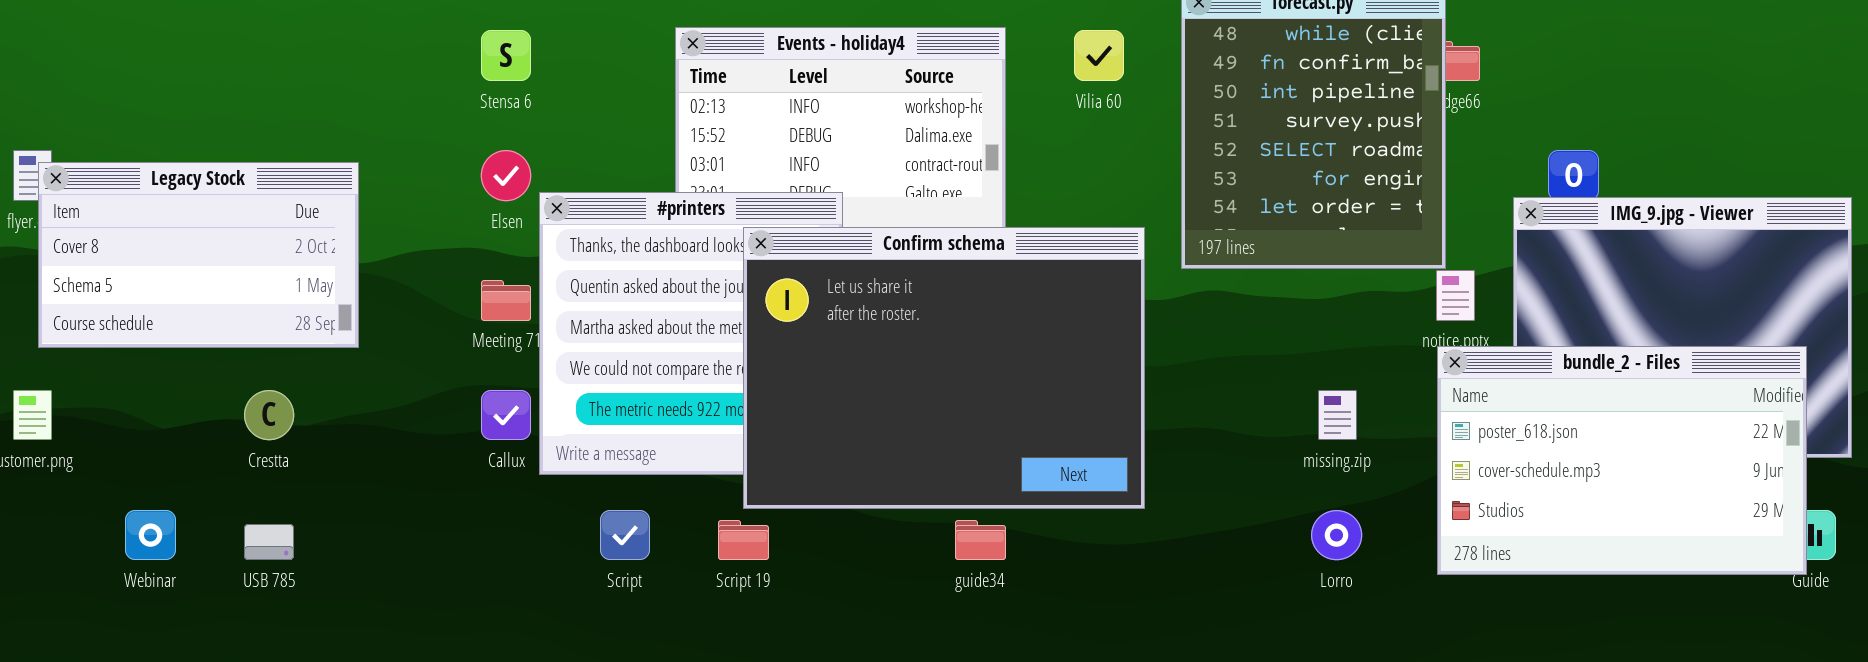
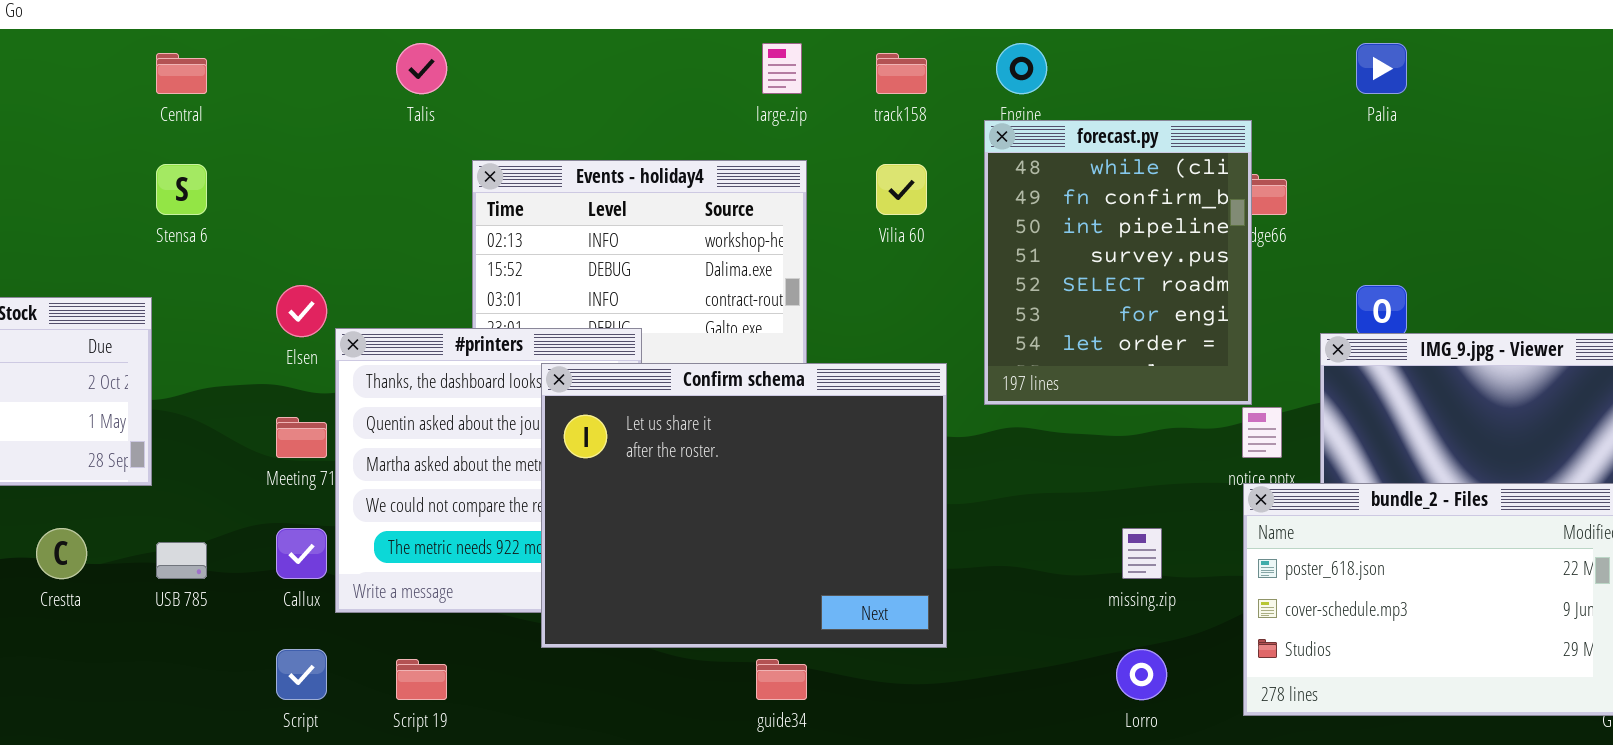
Stensa 6: [481,30,531,81] -> [156,164,207,215], moved
Script: [600,510,650,560] -> [276,649,327,700], moved
Script 19: [718,520,769,560] -> [396,659,447,700], moved
USB 785: [244,524,294,560] -> [156,542,207,579], moved

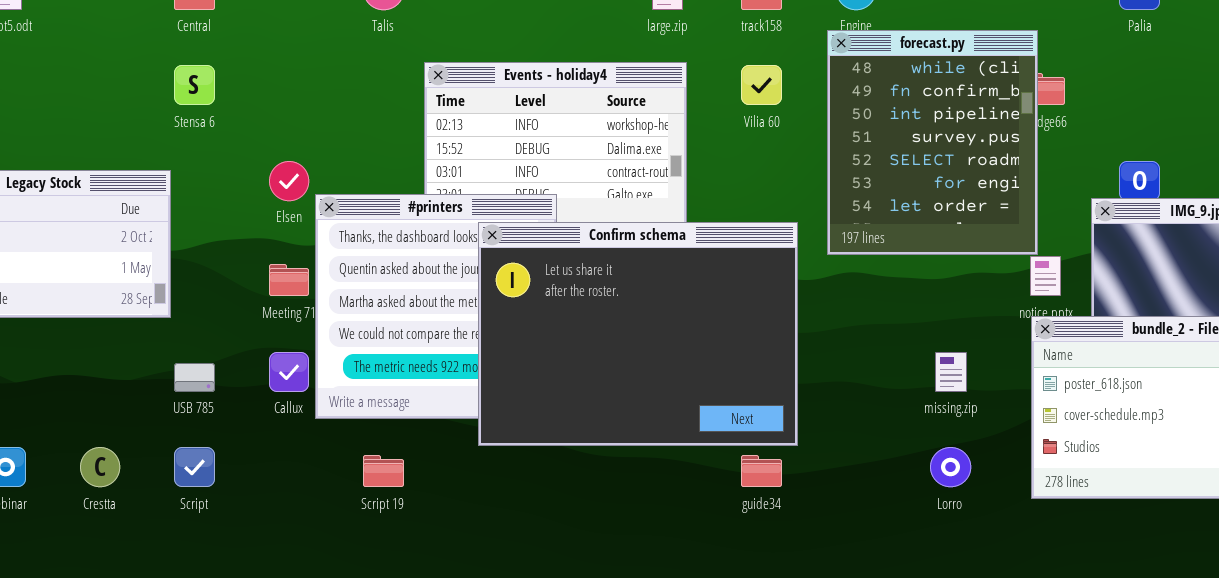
Crestta: [36,528,87,579] -> [80,447,120,487], moved
Script: [276,649,327,700] -> [174,447,215,487], moved
guide34: [756,659,807,700] -> [741,455,782,487], moved

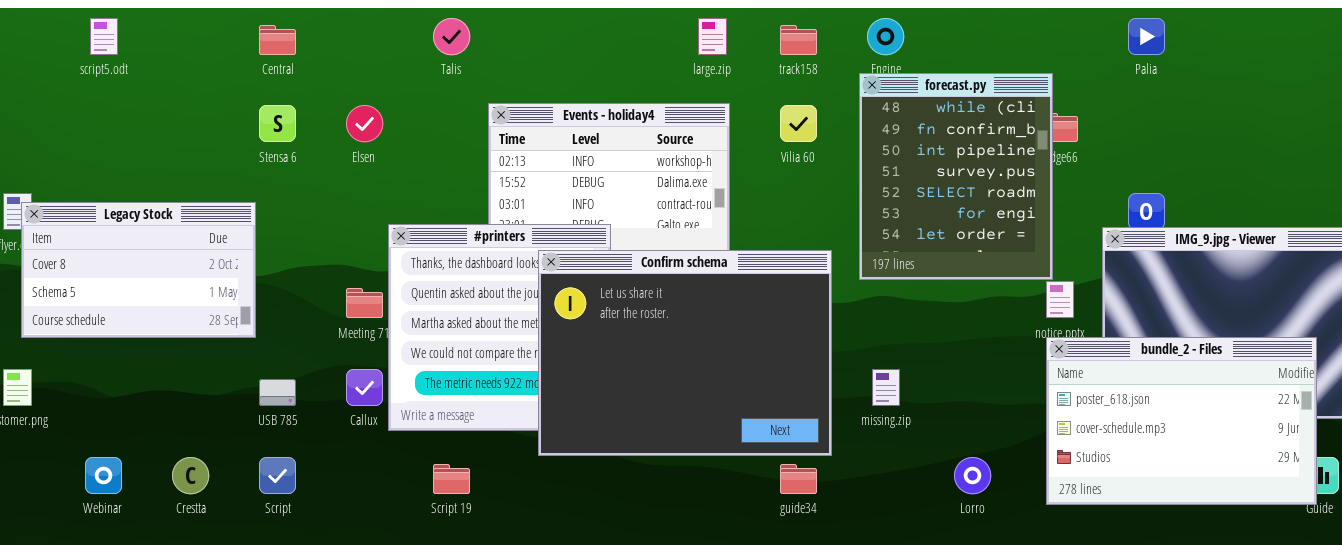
Elsen: [269,161,309,201] -> [346,105,383,142], moved
missing.zip: [935,352,967,392] -> [872,369,900,406], moved

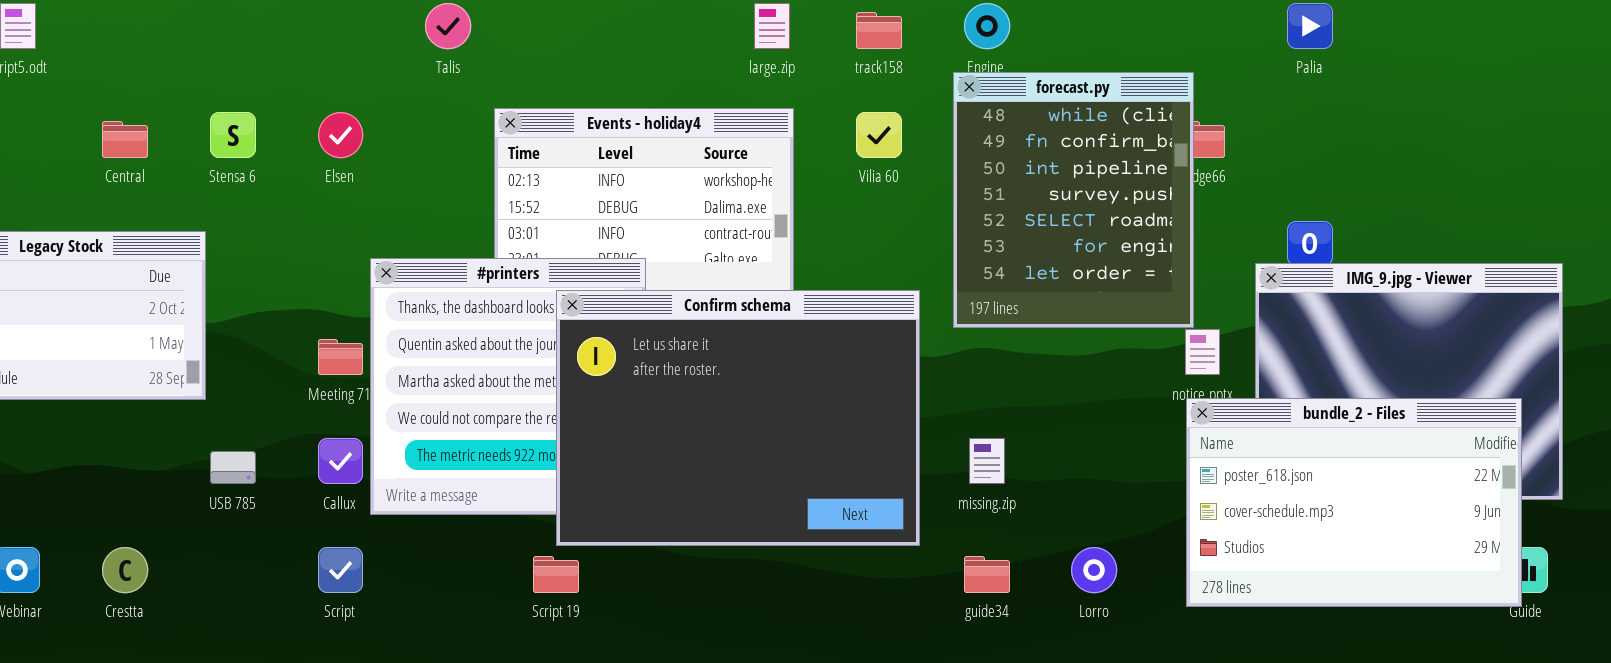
Central: [259,25,296,55] -> [102,121,148,158], moved
Script: [259,457,296,494] -> [318,547,363,593], moved
Script 19: [433,464,470,494] -> [533,556,579,593], moved
guide34: [780,464,817,494] -> [964,556,1010,593], moved

